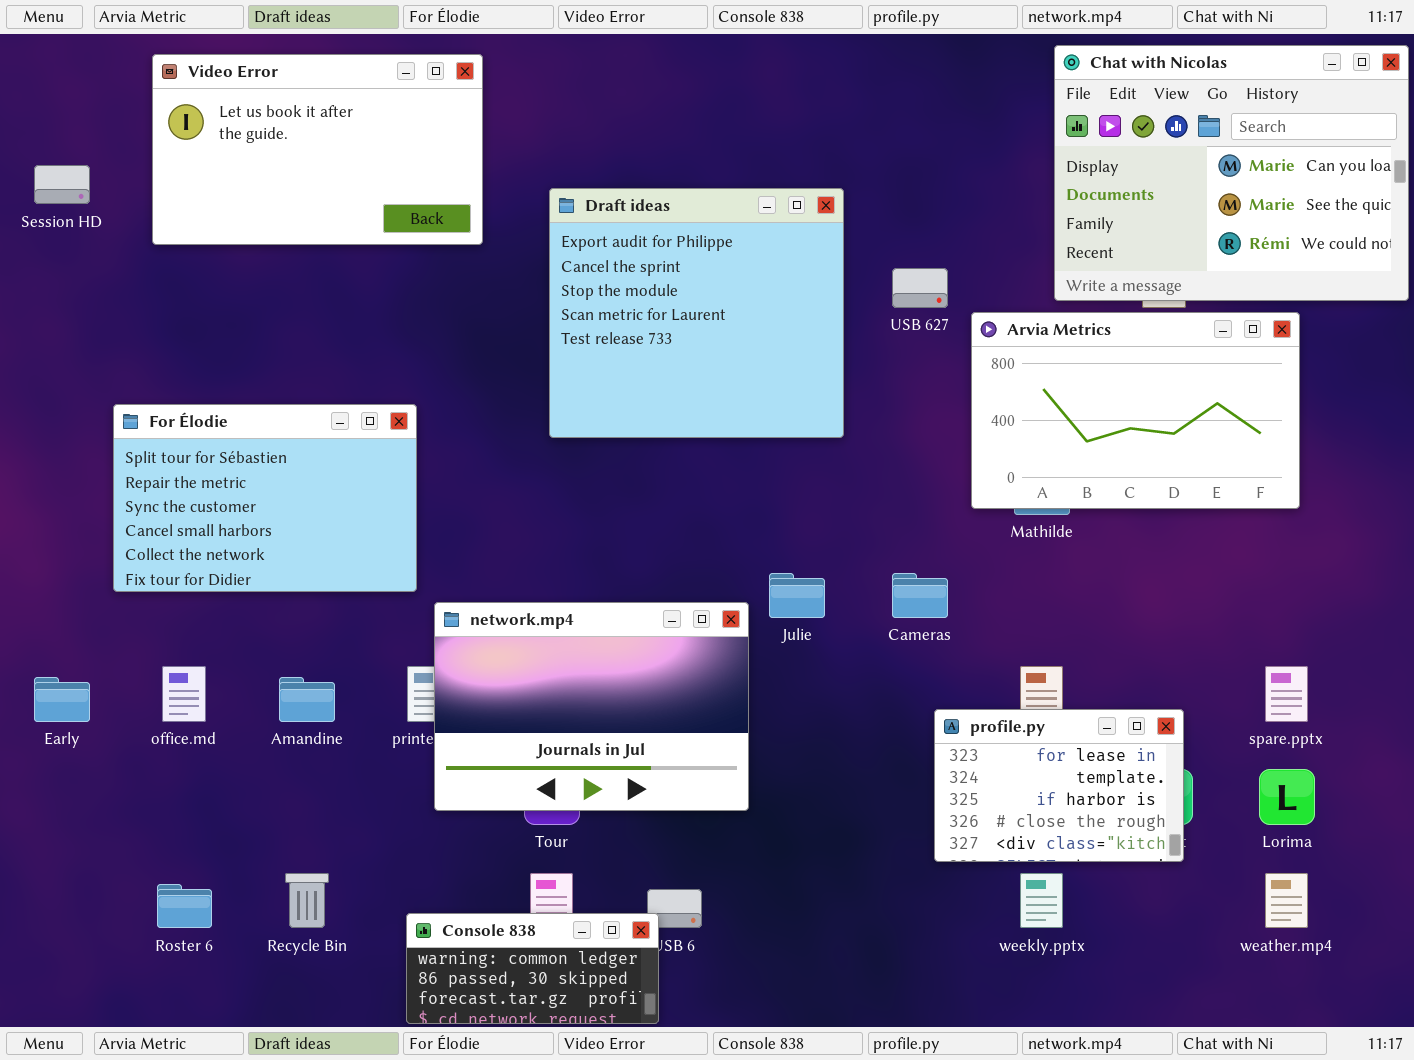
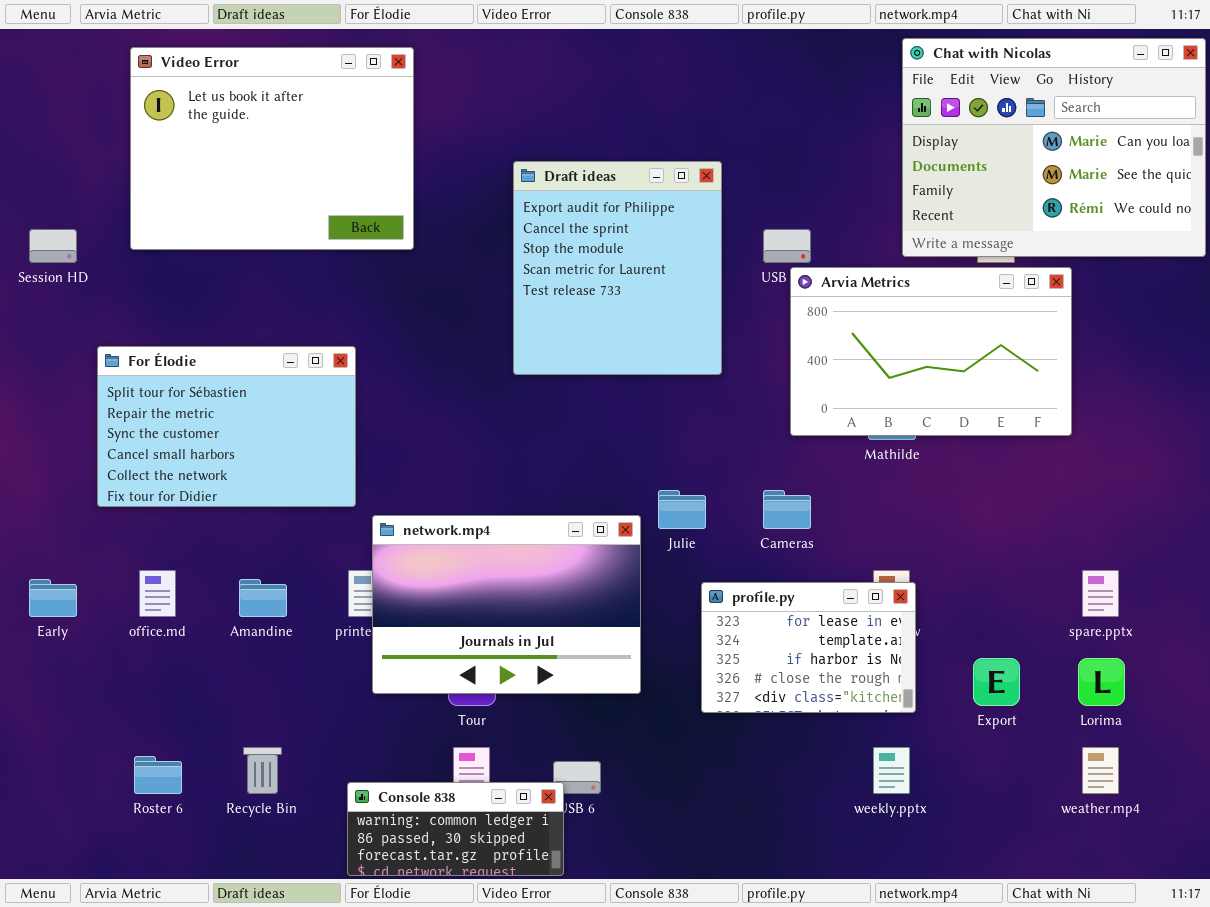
Video Error: [152,54,483,245] -> [130,47,414,250], resized
Session HD: [34,165,90,204] -> [29,229,77,263], moved
Draft ideas: [549,188,844,438] -> [513,161,722,375], resized
Arvia Metrics: [971,312,1300,509] -> [790,267,1072,436], moved
profile.py: [934,709,1184,862] -> [701,582,916,713], moved

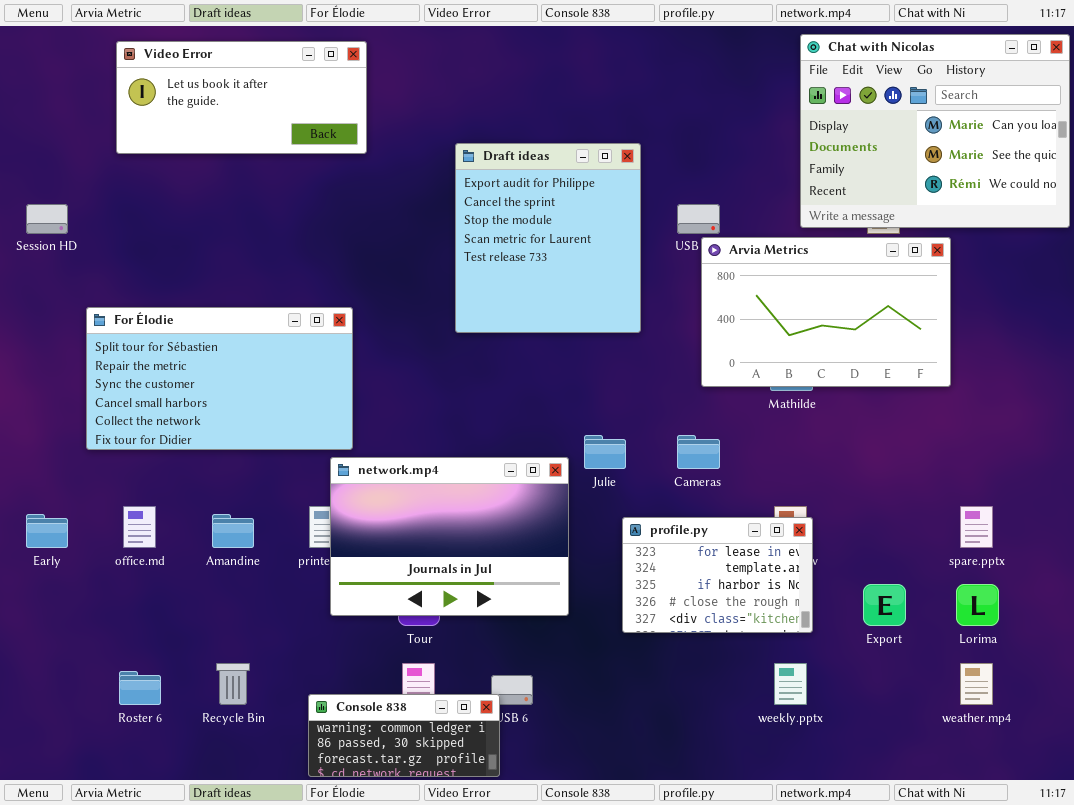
Video Error: [130,47,414,250] -> [116,41,367,154], resized
For Élodie: [97,346,356,507] -> [86,307,353,450], resized

